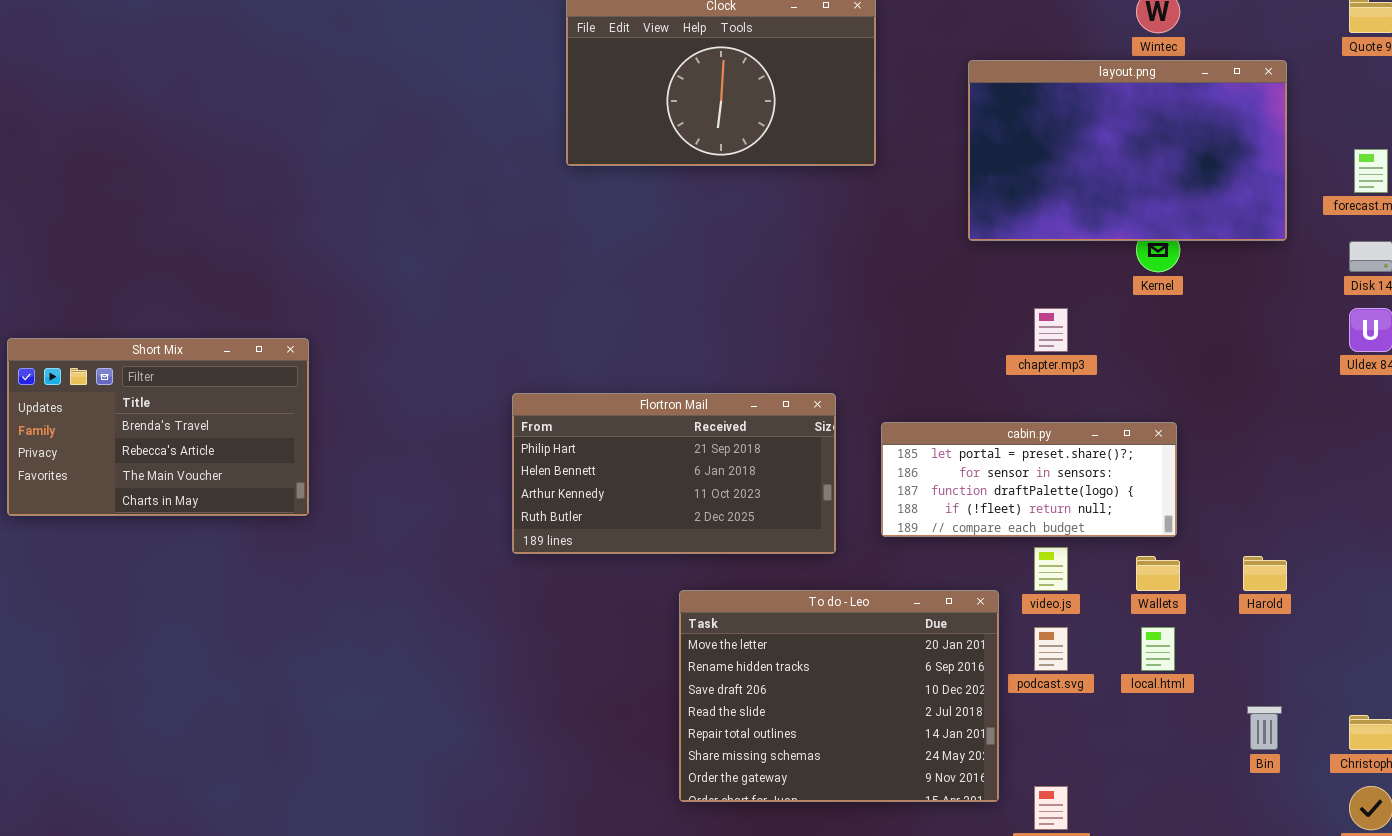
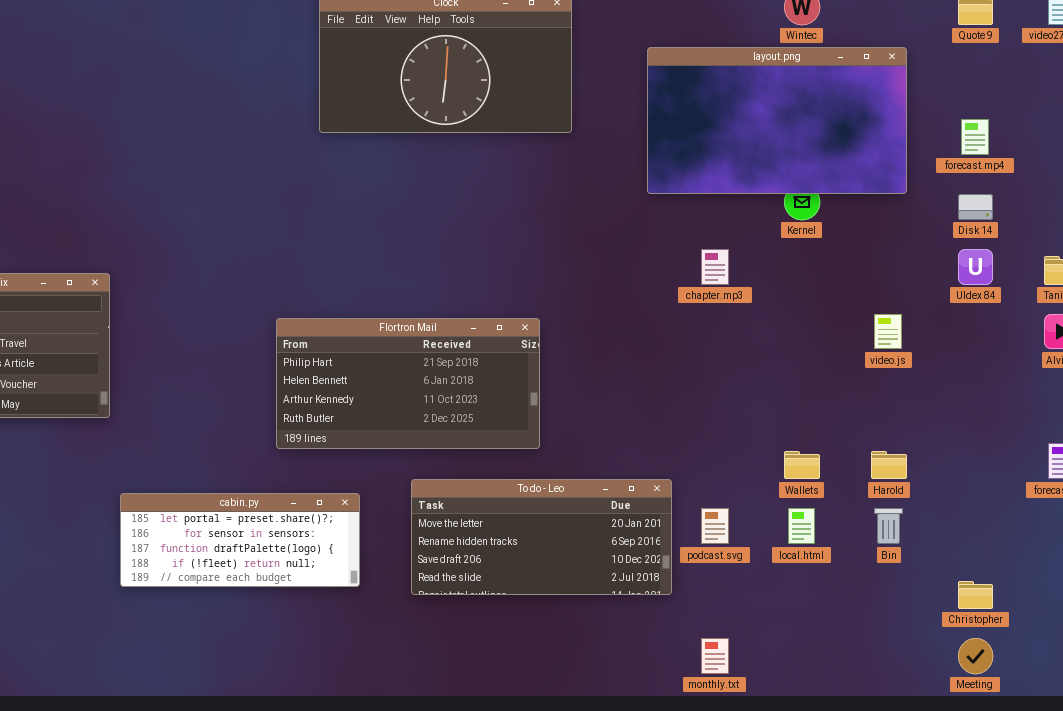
cabin.py: [881,422,1177,537] -> [120,493,360,587], moved
video.js: [1034,547,1068,591] -> [874,314,902,349], moved
To do - Leo: [679,590,999,802] -> [411,479,672,595], resized
Bin: [1247,706,1282,750] -> [874,508,903,544], moved

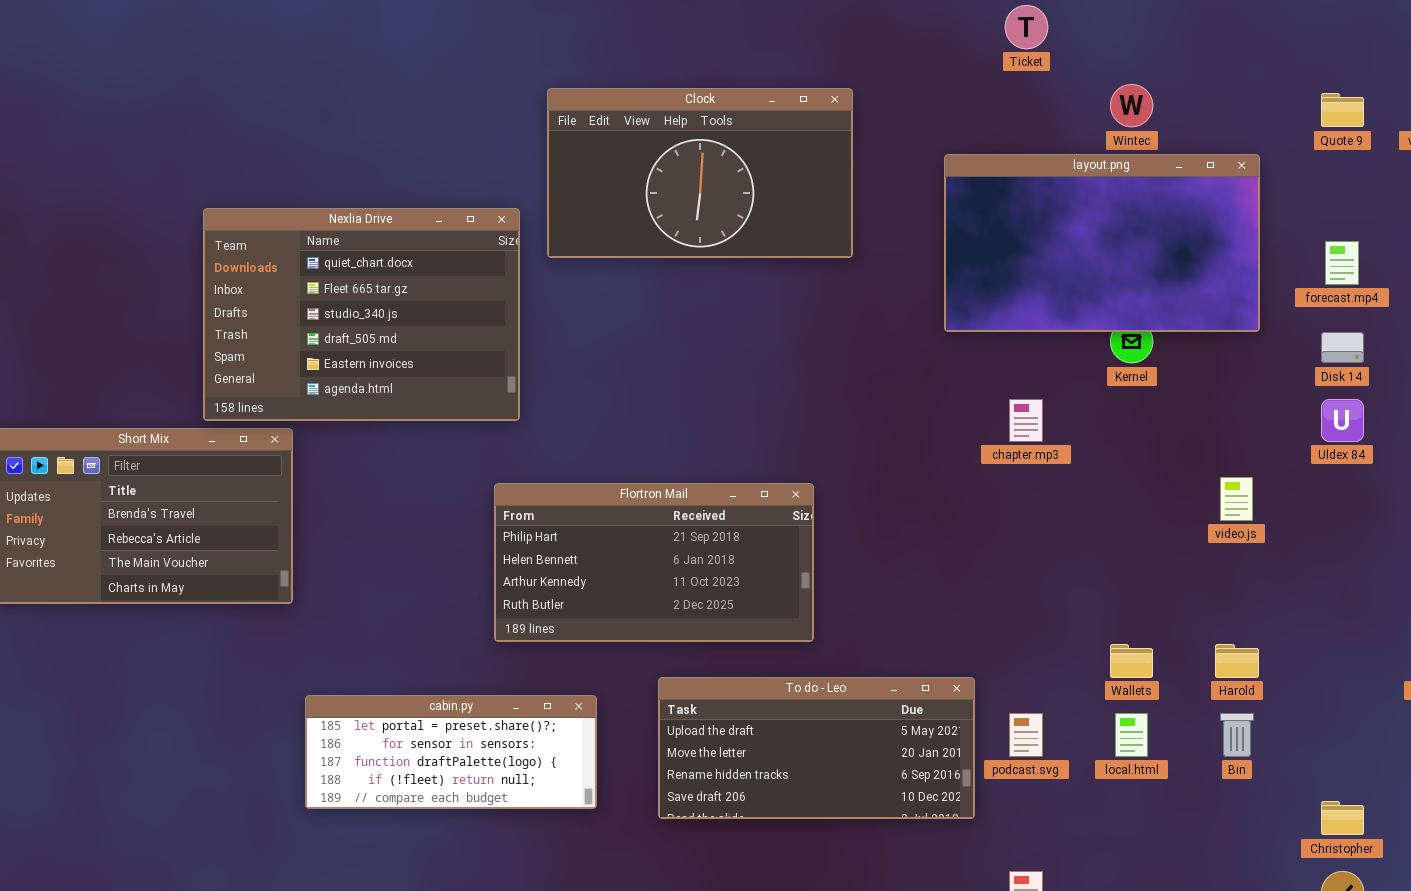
Nexlia Drive: none -> [203,208,520,421], opened
To do - Leo: [411,479,672,595] -> [658,677,975,819], scrolled up 1 row

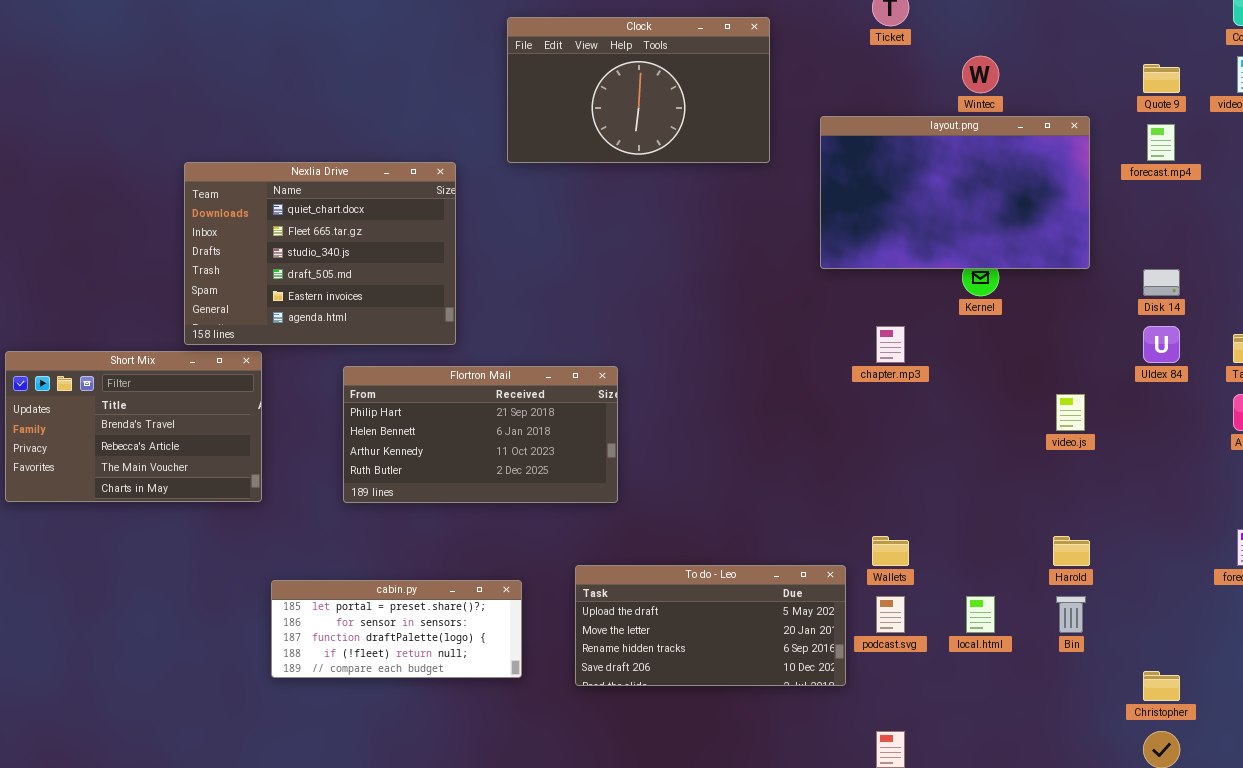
Clock: [547,88,853,258] -> [507,17,770,163], moved
forecast.mp4: [1325,241,1359,285] -> [1147,124,1175,161], moved
Flortron Mail: [494,483,814,642] -> [343,366,618,503], moved
Wallets: [1110,644,1153,678] -> [872,536,909,566], moved

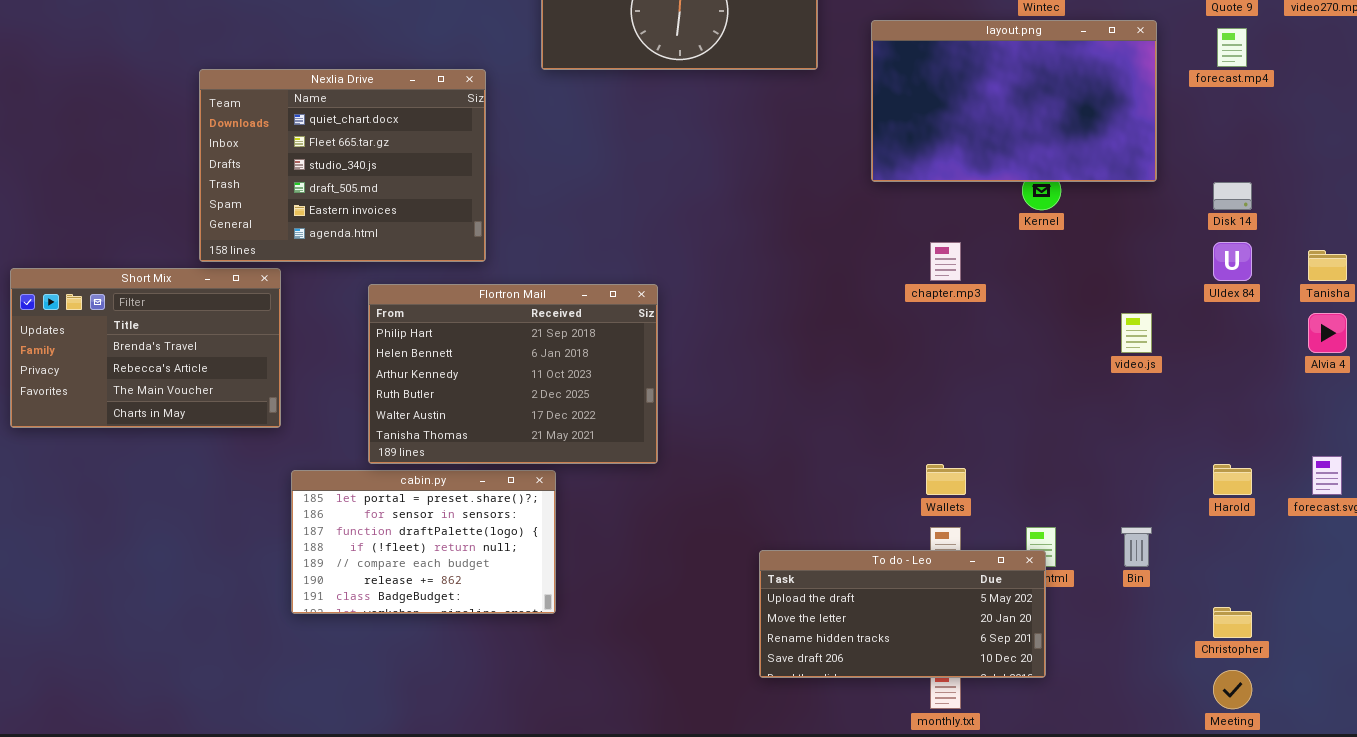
Flortron Mail: [343,366,618,503] -> [368,284,658,464], resized
Harold: [1053,536,1090,566] -> [1213,464,1252,495], moved
To do - Leo: [575,565,846,686] -> [759,550,1046,678], moved
cabin.py: [271,580,522,678] -> [291,470,556,614], resized

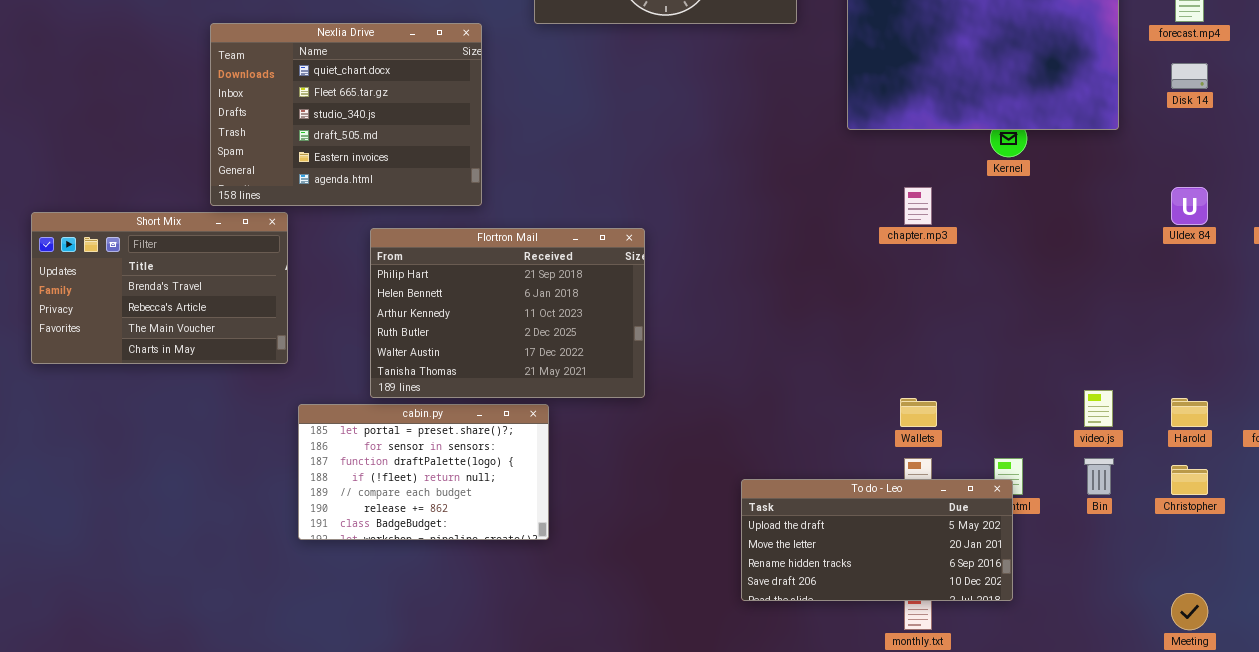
Disk 14: [1213,182,1252,210] -> [1171,63,1208,89], moved
video.js: [1121,313,1152,353] -> [1084,390,1113,427], moved
Christopher: [1213,607,1252,638] -> [1171,465,1208,495], moved

